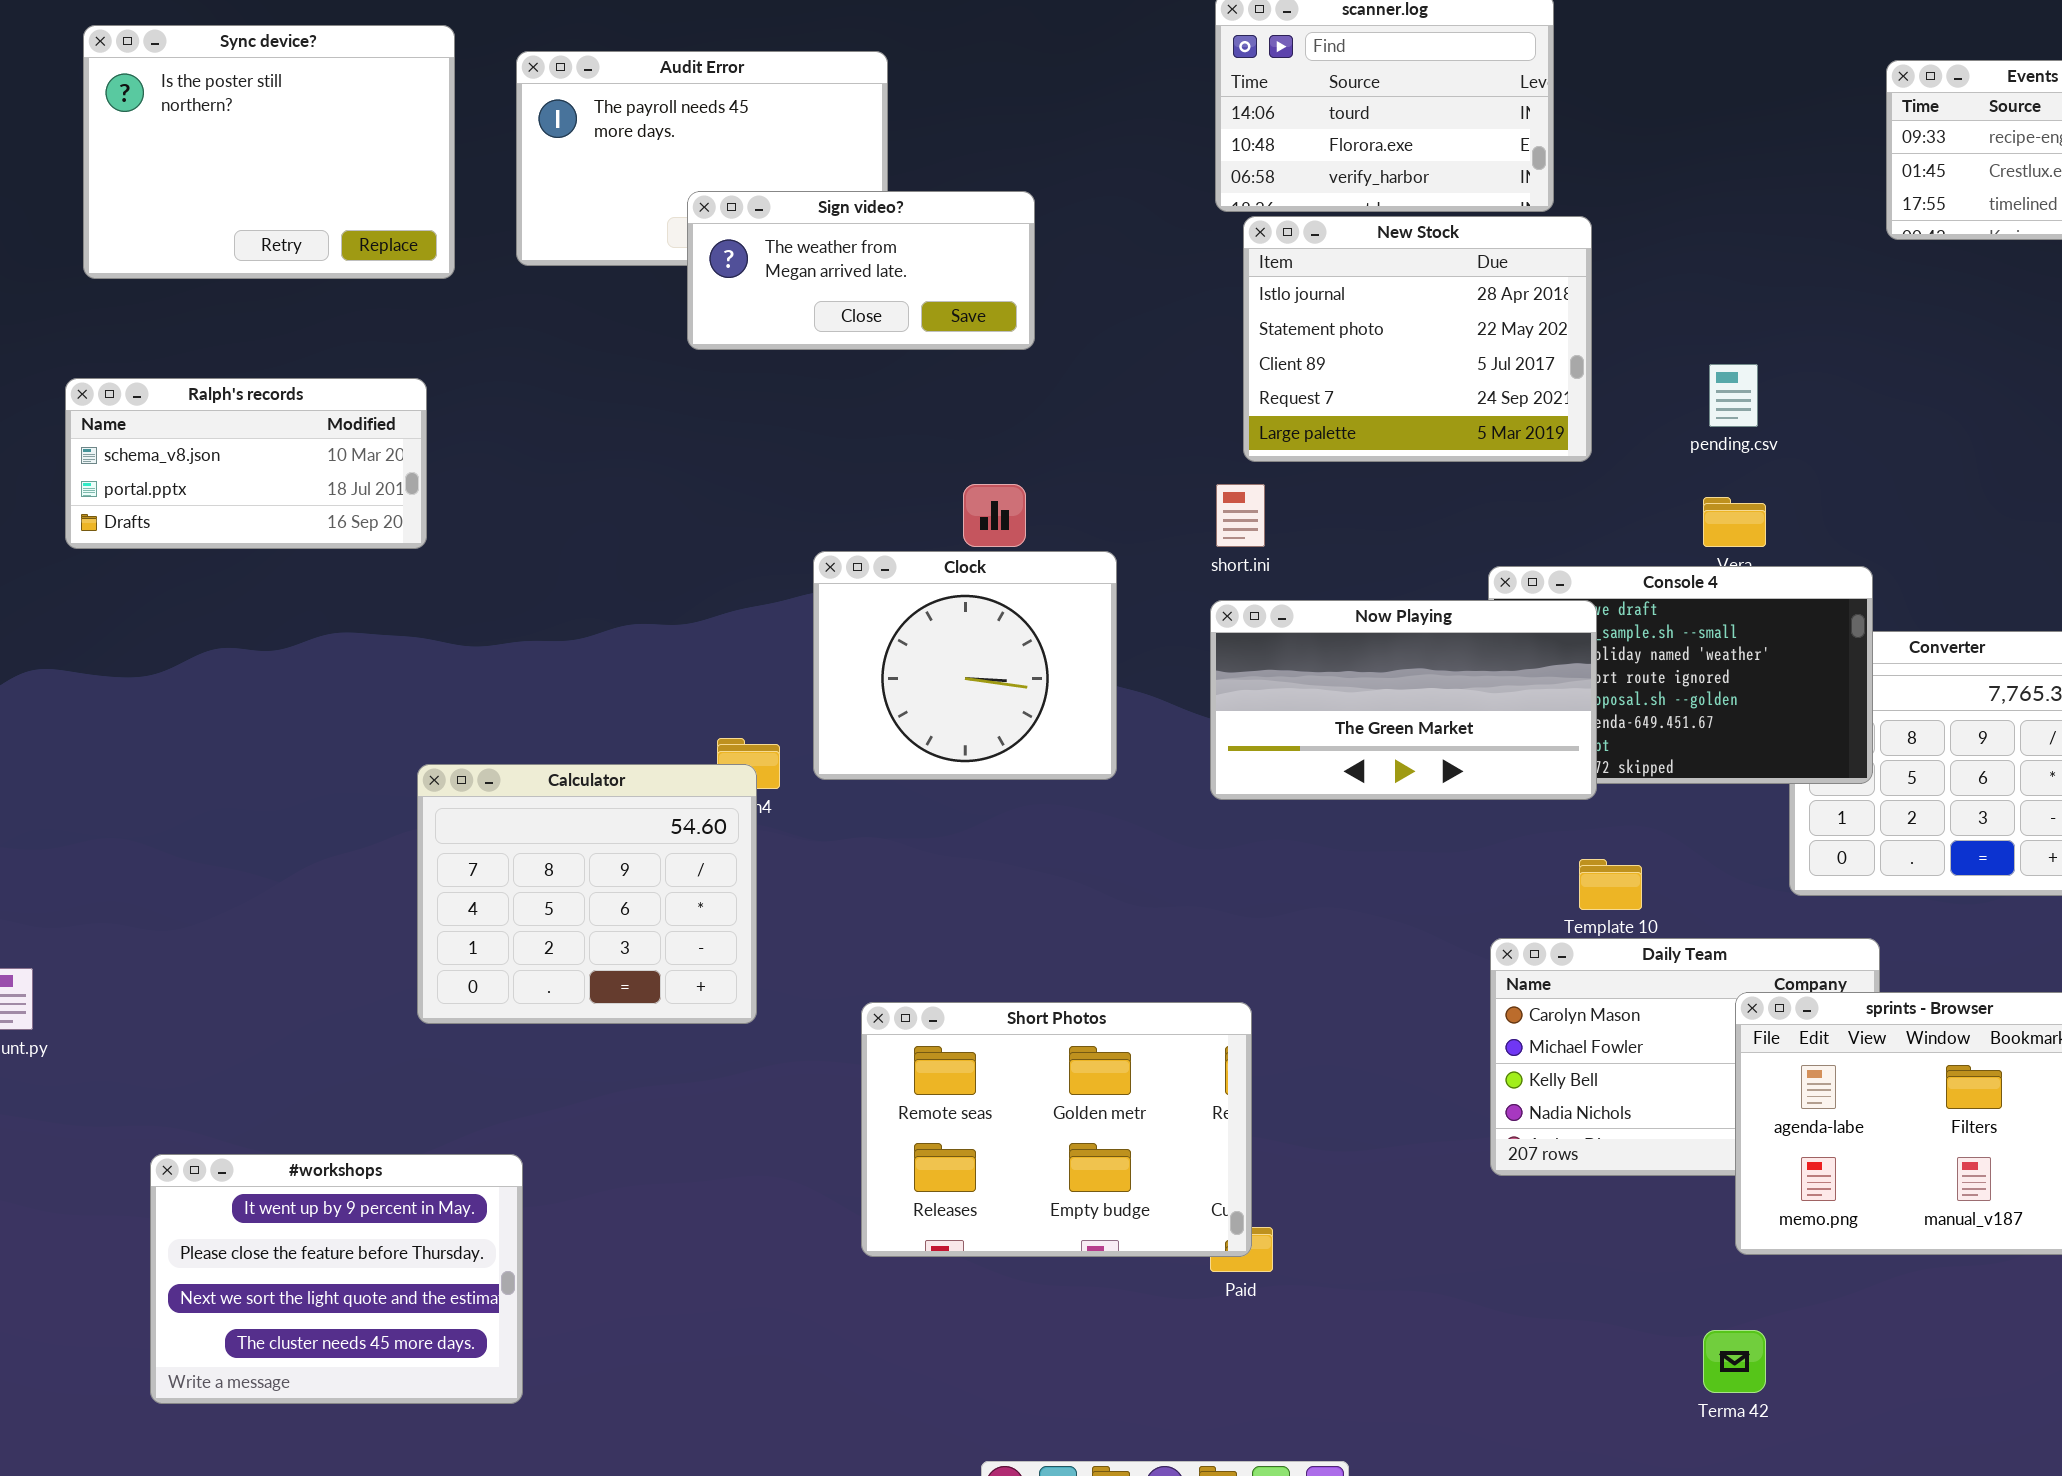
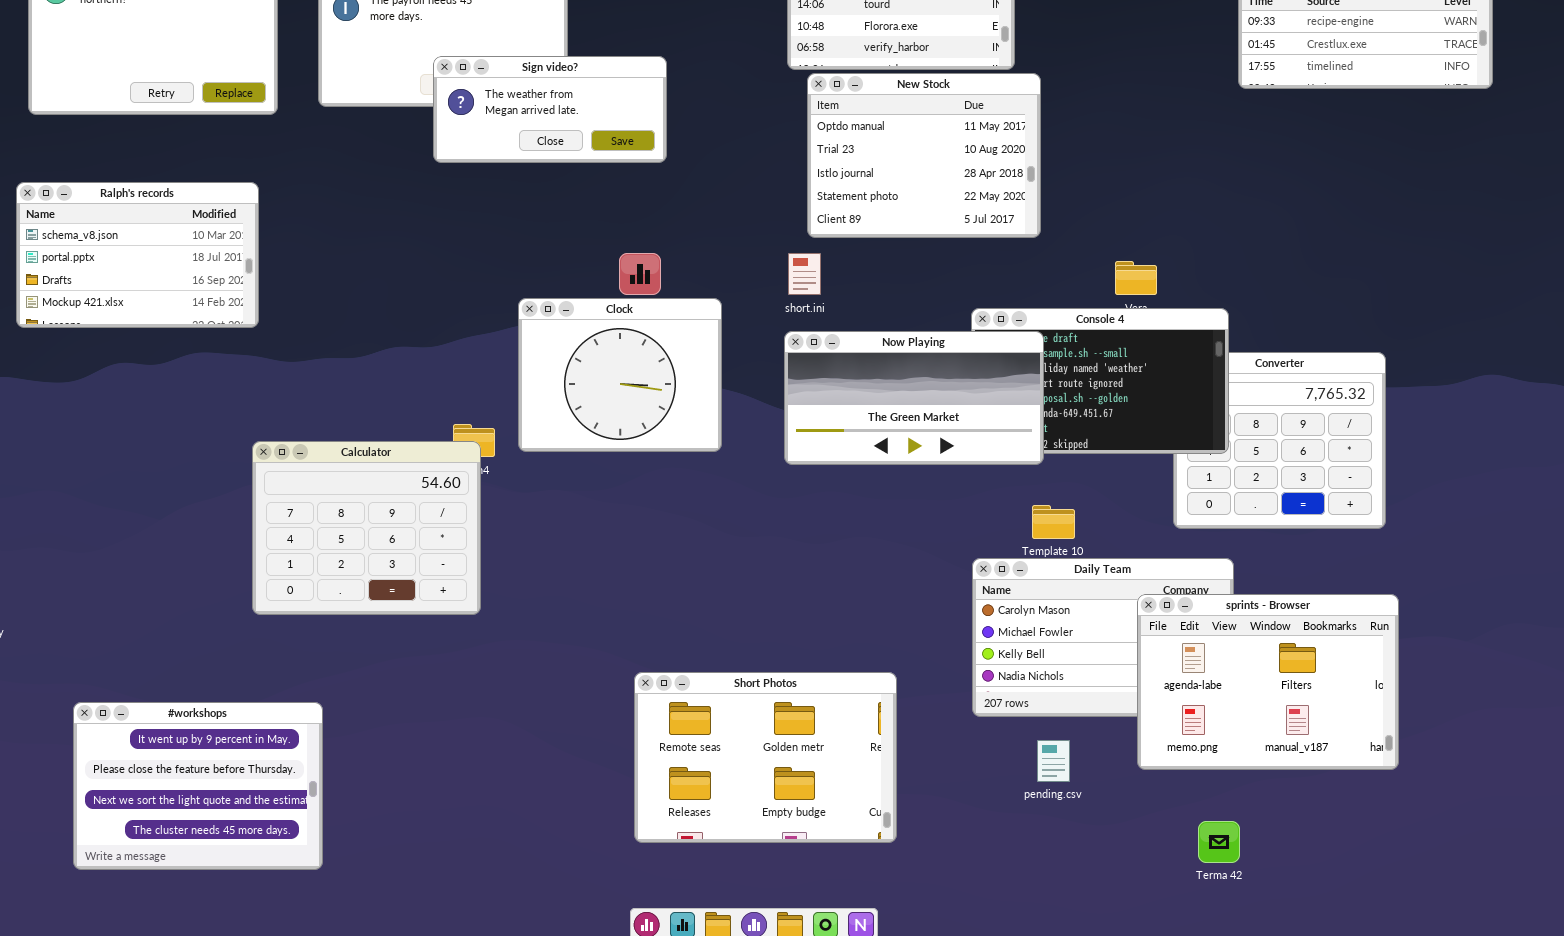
New Stock: [1243,216,1592,462] -> [807,73,1041,238], scrolled up 2 rows
pending.csv: [1709,364,1758,427] -> [1037,740,1070,782], moved
Ralph's records: [65,378,427,549] -> [16,182,259,328], resized
Short Photos: [861,1002,1252,1257] -> [634,672,897,843], moved
Terma 42: [1703,1330,1766,1393] -> [1198,821,1240,863], moved

